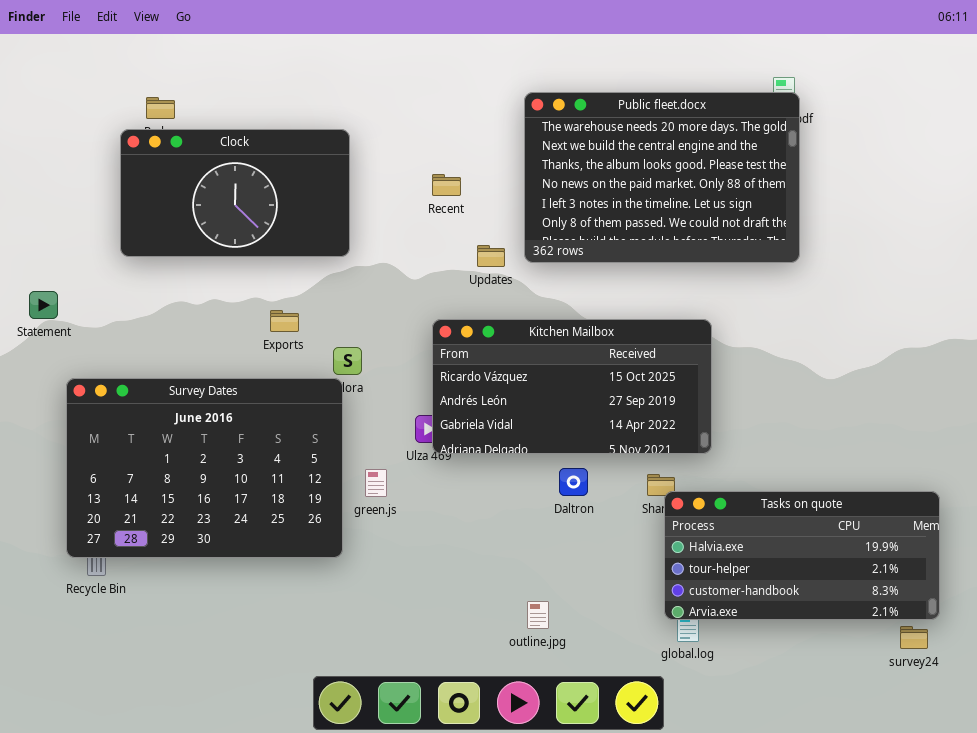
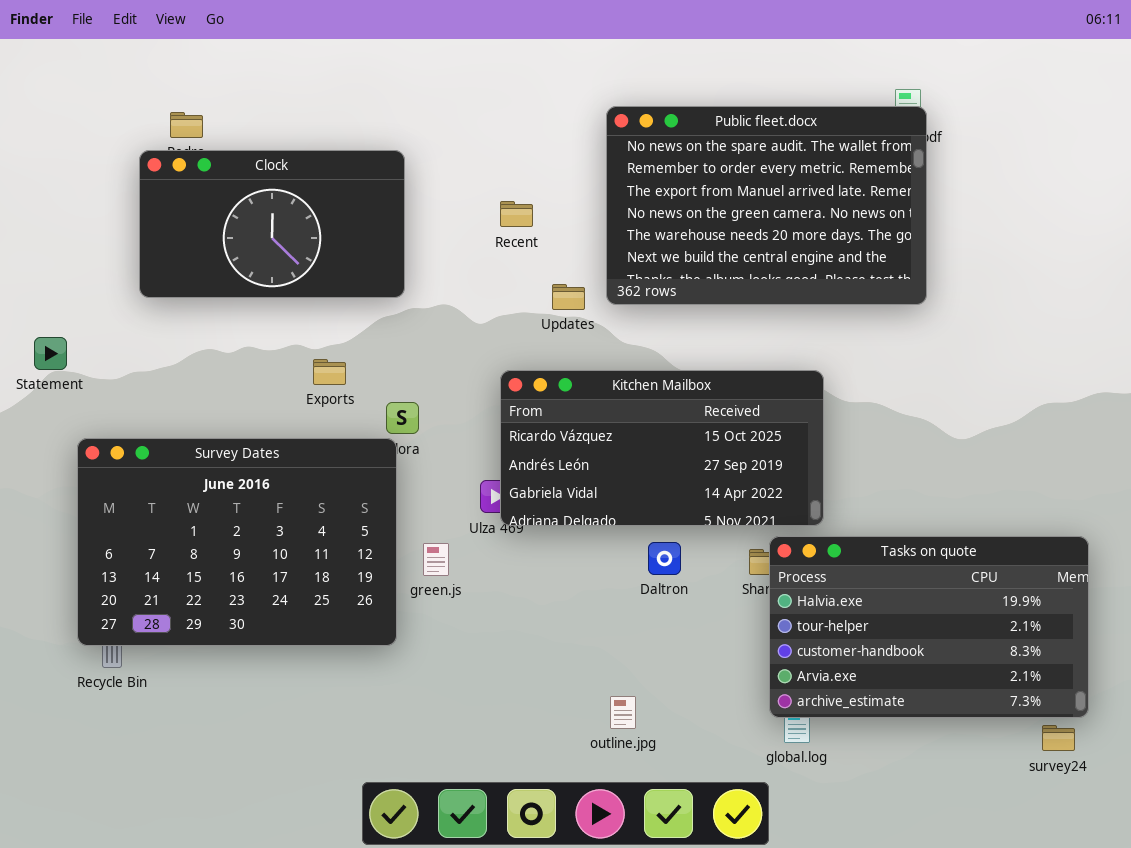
Public fleet.docx: [524,92,800,263] -> [606,106,927,305], scrolled up 4 rows
Tasks on quote: [664,491,940,620] -> [769,536,1089,718], resized

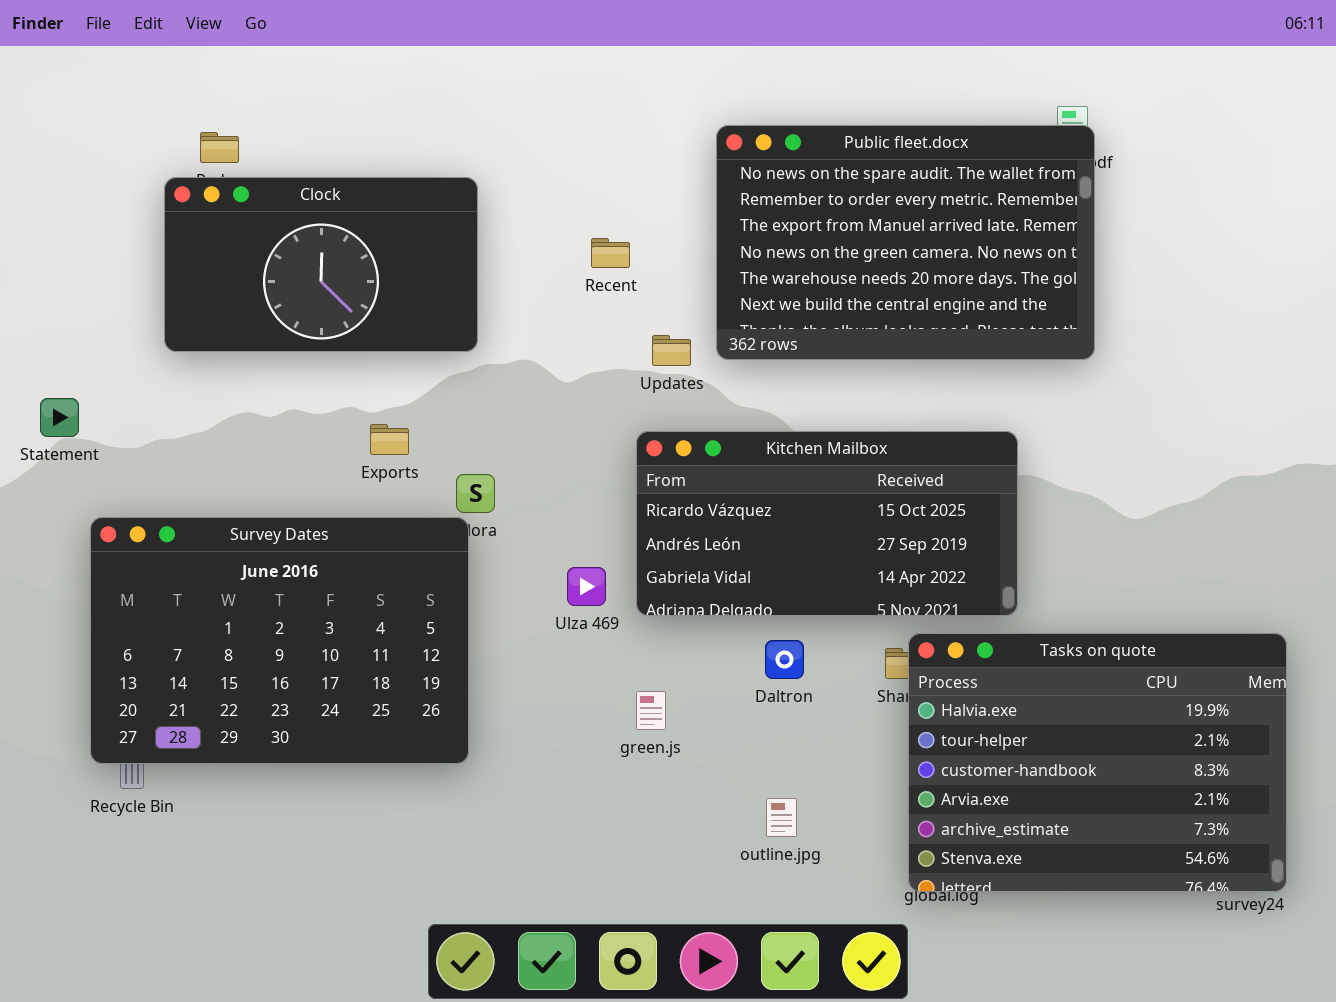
Kitchen Mailbox: [500,370,824,526] -> [636,431,1018,616], moved
Tasks on quote: [769,536,1089,718] -> [908,633,1287,892], resized
green.js: [423,543,449,576] -> [636,691,666,730], moved
outline.jpg: [610,696,636,729] -> [766,798,797,837], moved

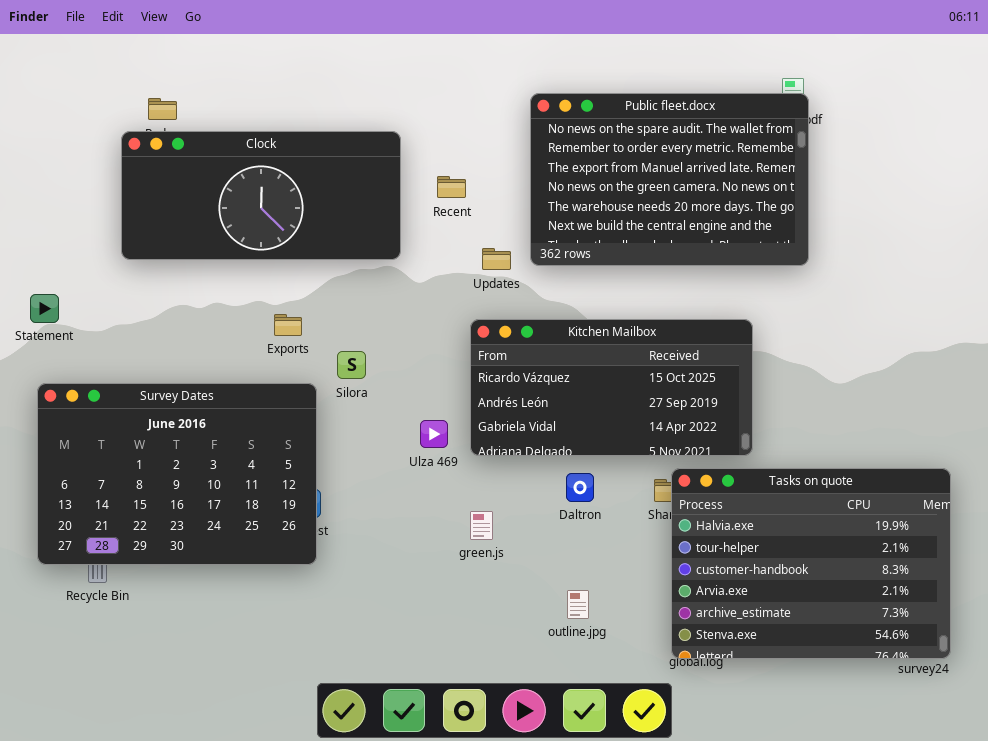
Clock: [164,177,478,352] -> [121,131,401,260], resized
Survey Dates: [90,517,469,764] -> [37,383,317,565], moved

